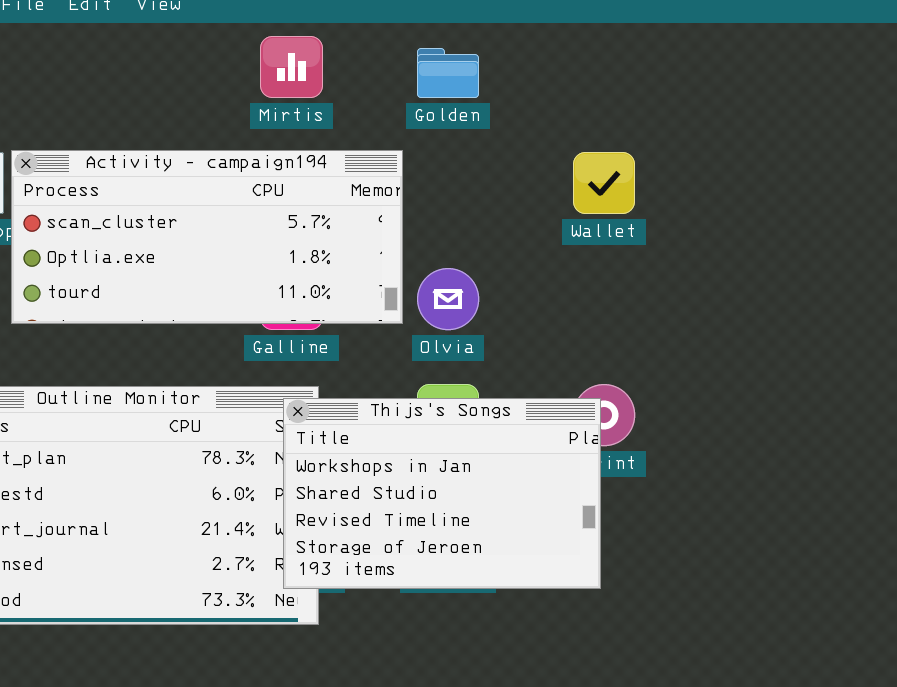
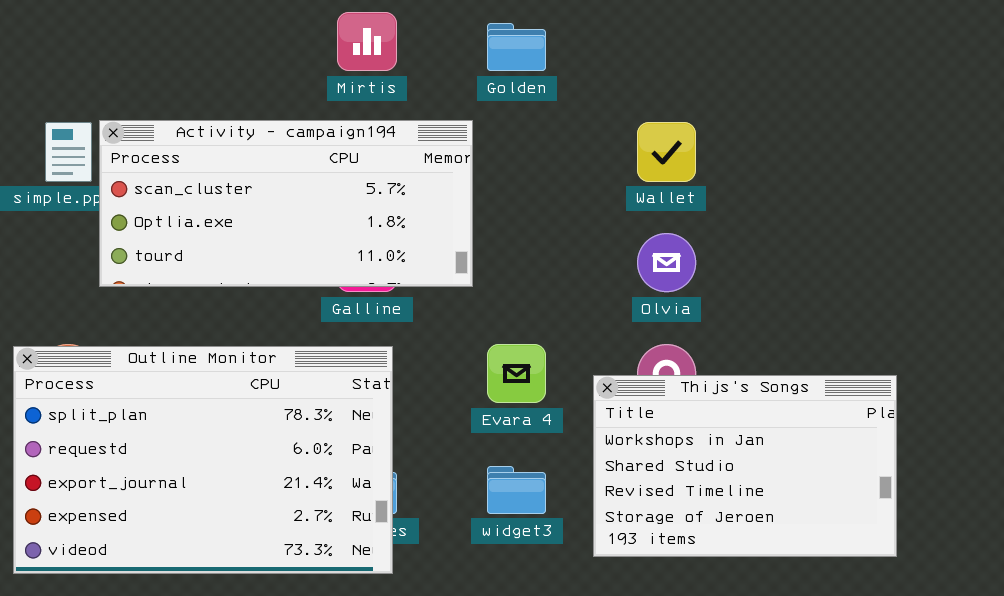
Olvia: [417,268,479,330] -> [637,233,696,292], moved
Thijs's Songs: [283,398,601,589] -> [593,375,897,557], moved

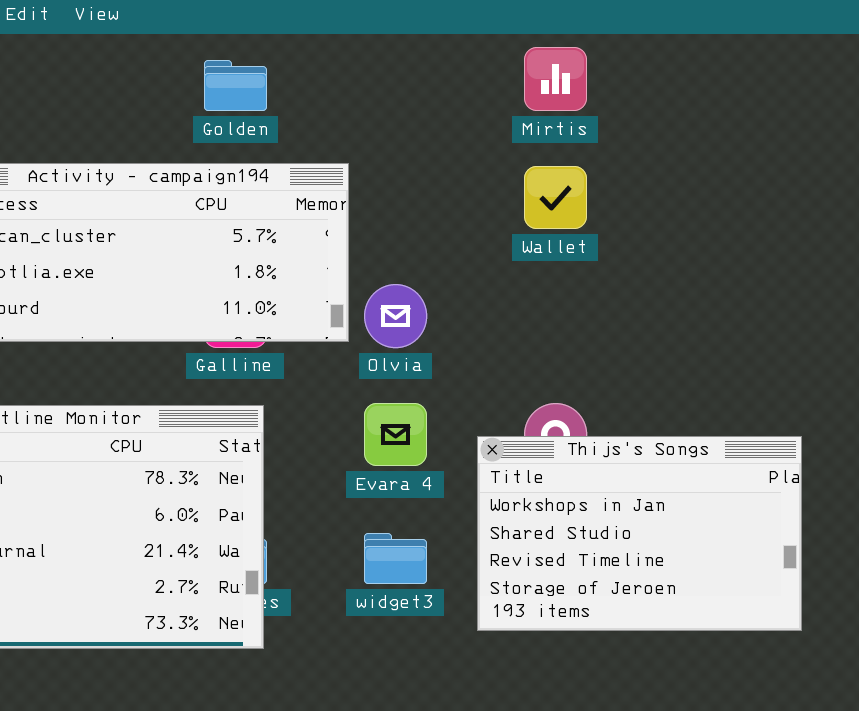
Mirtis: [337,12,397,71] -> [524,47,587,111], moved
Golden: [487,23,546,71] -> [204,60,267,111], moved
Olvia: [637,233,696,292] -> [364,284,427,348], moved

